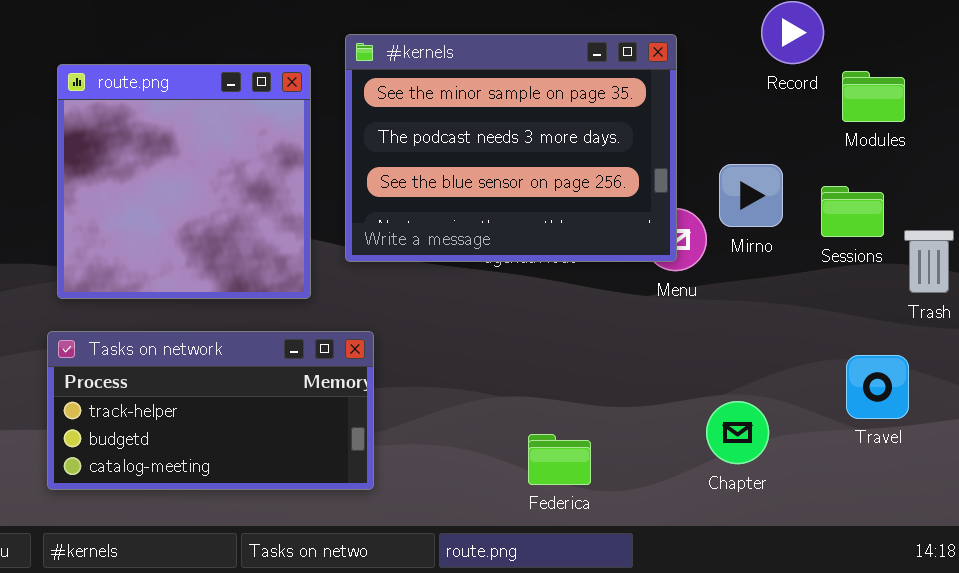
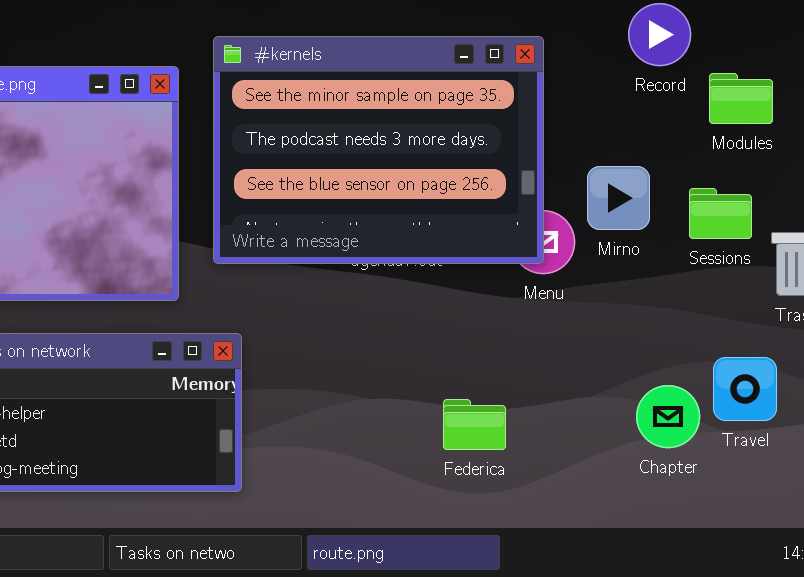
Chapter: [706,401,769,464] -> [636,385,700,448], moved
Federica: [528,434,591,485] -> [443,399,506,450], moved

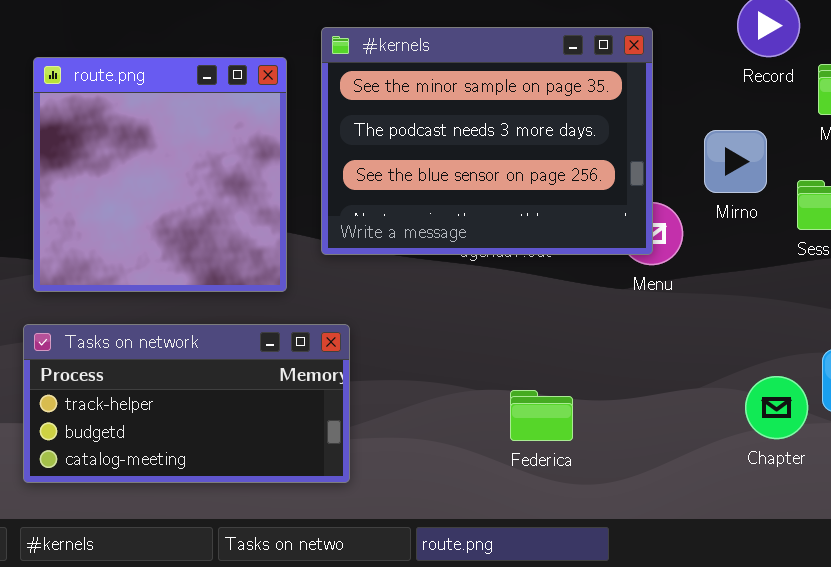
Mirno: [587,166,650,230] -> [704,130,767,193], moved
Federica: [443,399,506,450] -> [510,390,573,441], moved

